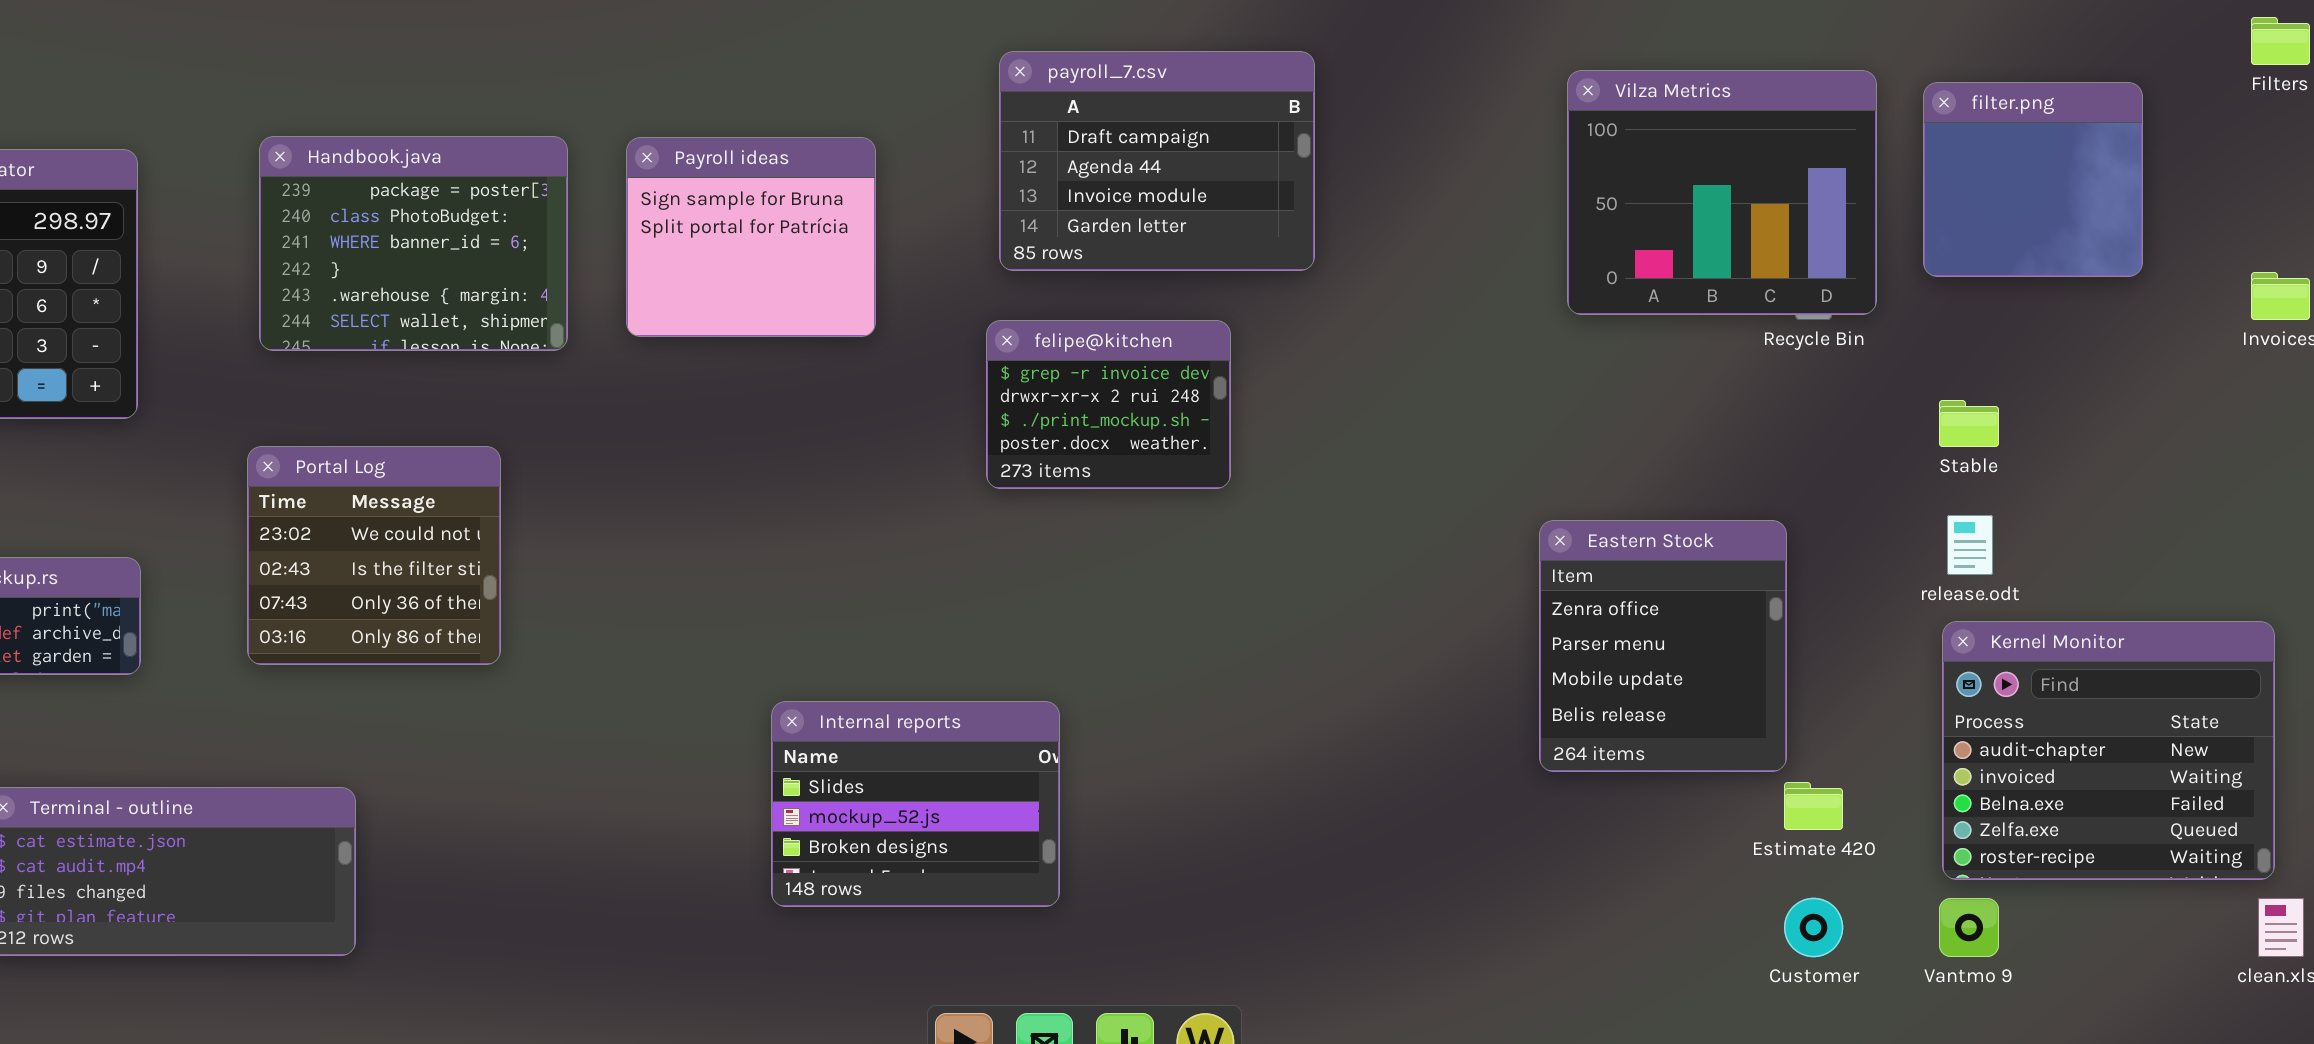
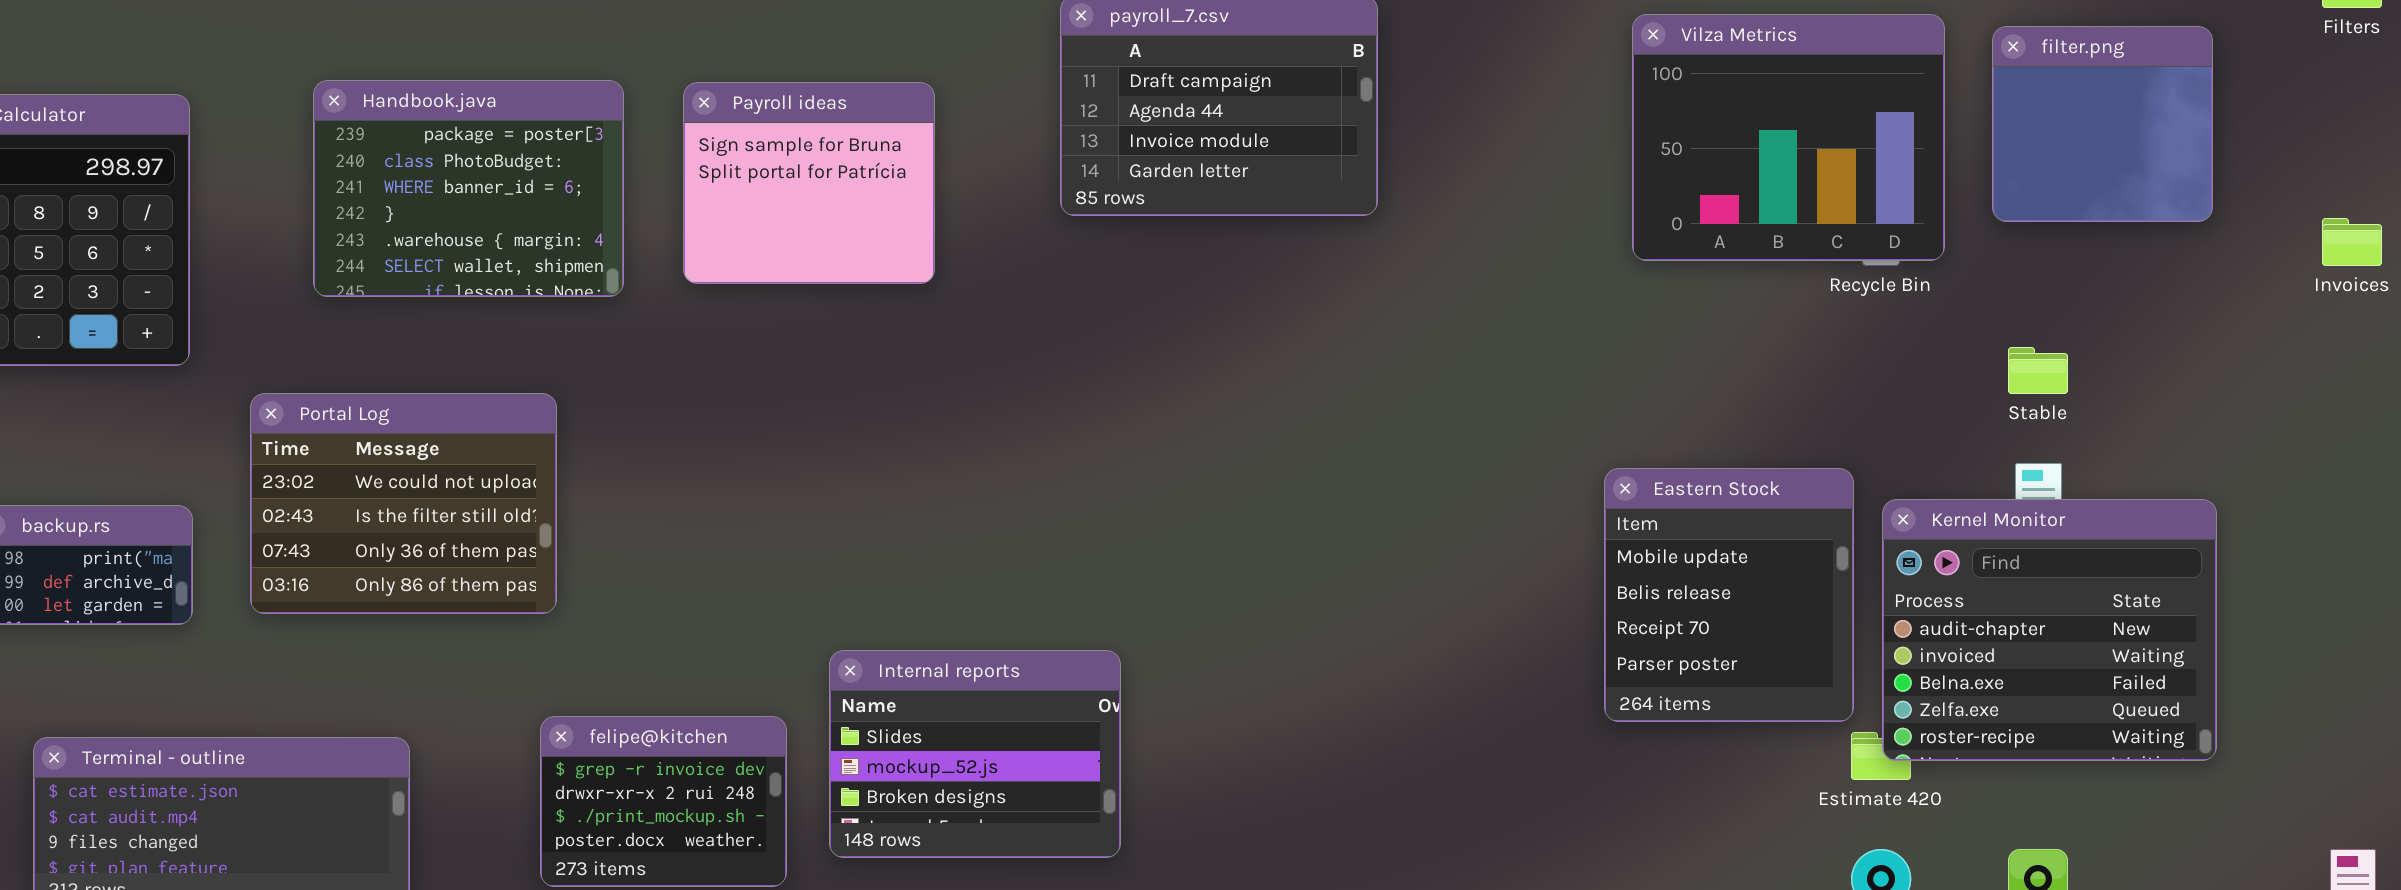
felipe@kitchen: [986,320,1231,489] -> [540,716,787,887], moved
Portal Log: [247,446,501,665] -> [250,393,557,614], resized
Eastern Stock: [1539,520,1787,772] -> [1604,468,1854,722], scrolled down 2 rows
Kernel Monitor: [1942,621,2275,880] -> [1882,499,2217,761], moved

